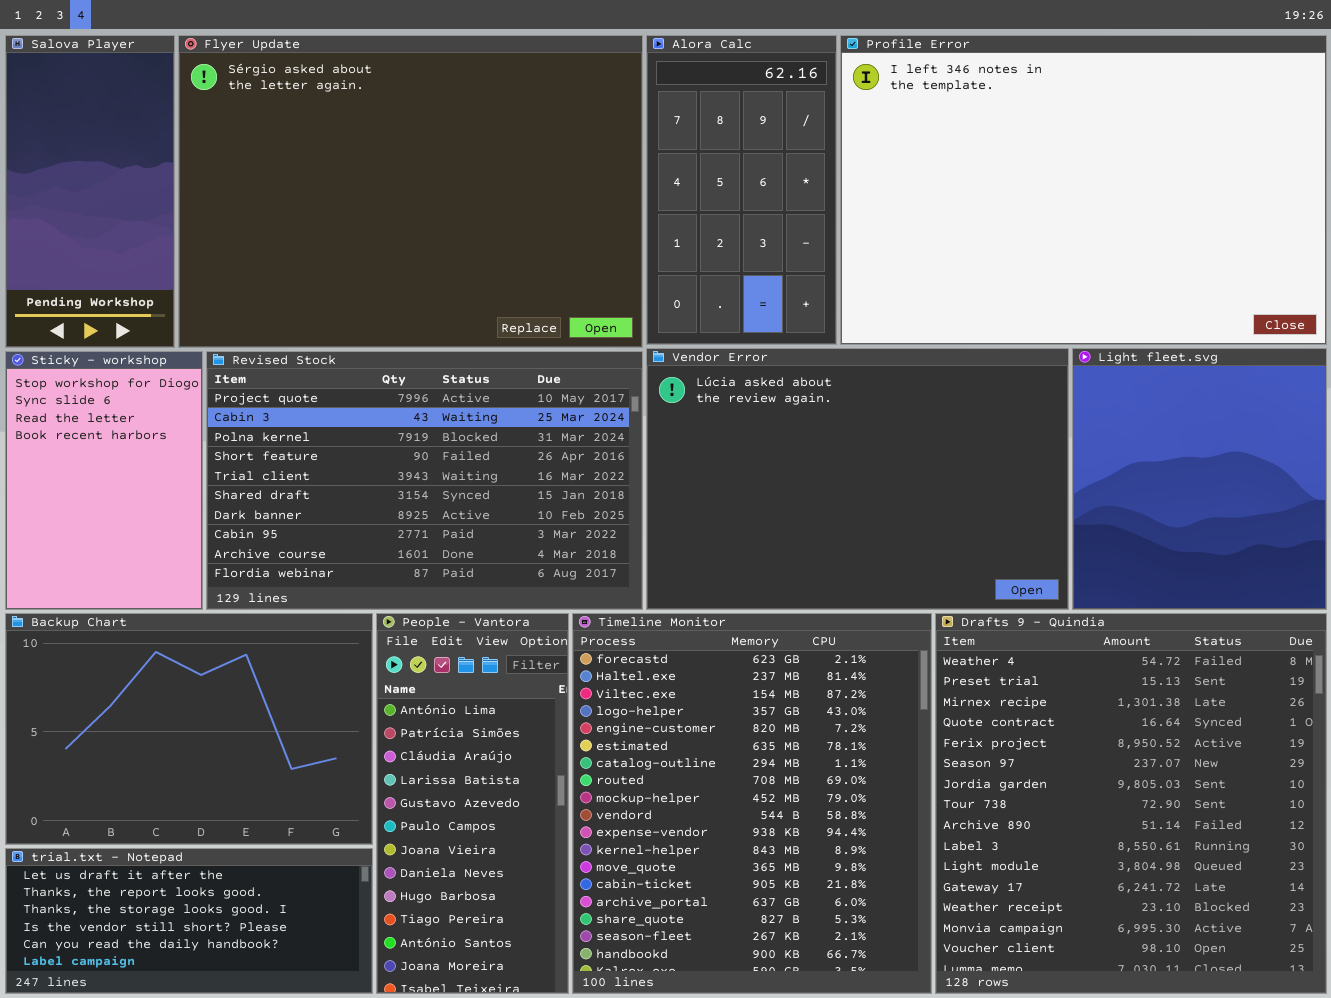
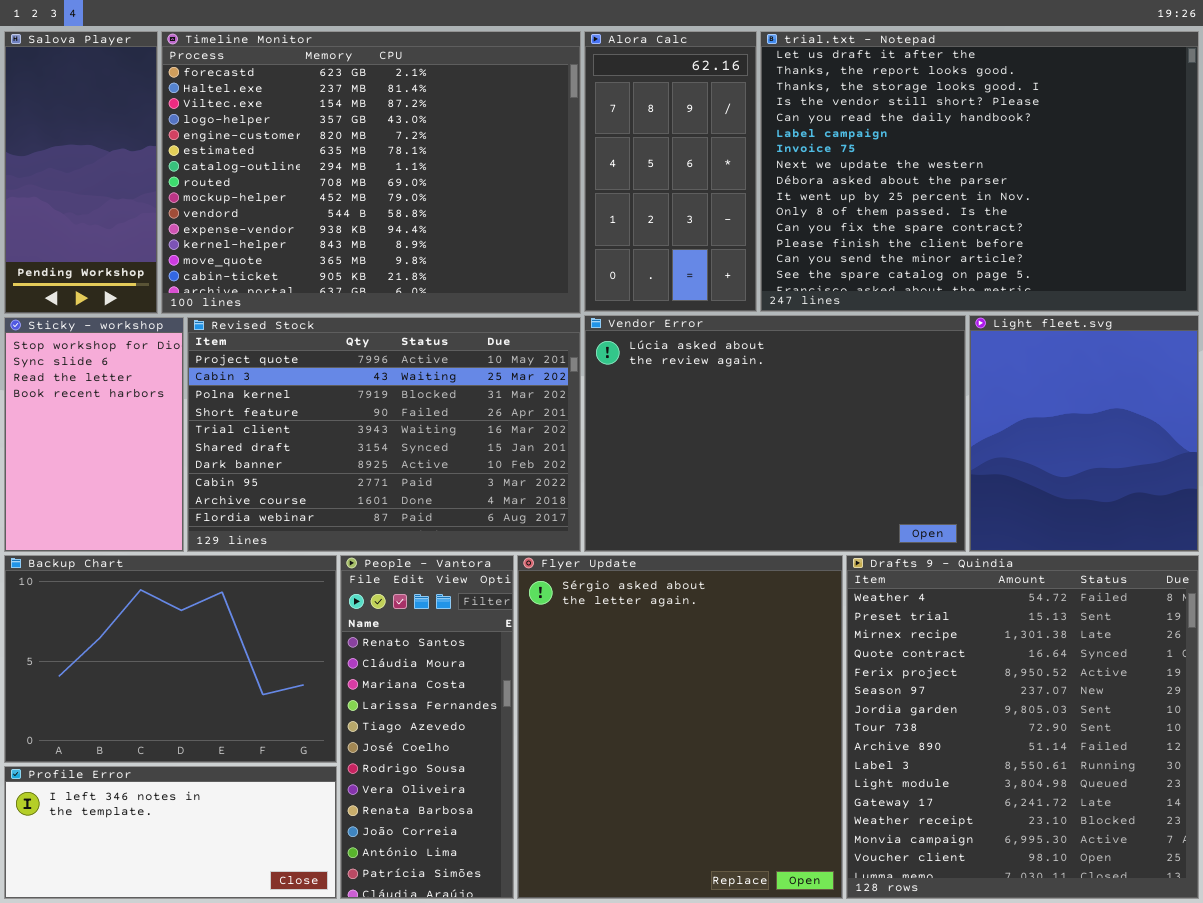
Flyer Update: [178,35,643,348] -> [517,555,843,899], moved, resized
Profile Error: [840,35,1327,345] -> [4,766,337,899], moved, resized
People - Vantora: [376,613,569,994] -> [340,555,514,899], scrolled up 10 rows
Timeline Monitor: [572,613,932,994] -> [161,31,581,314], moved, resized
trial.txt - Notepad: [5,848,373,994] -> [760,31,1199,312], moved, resized

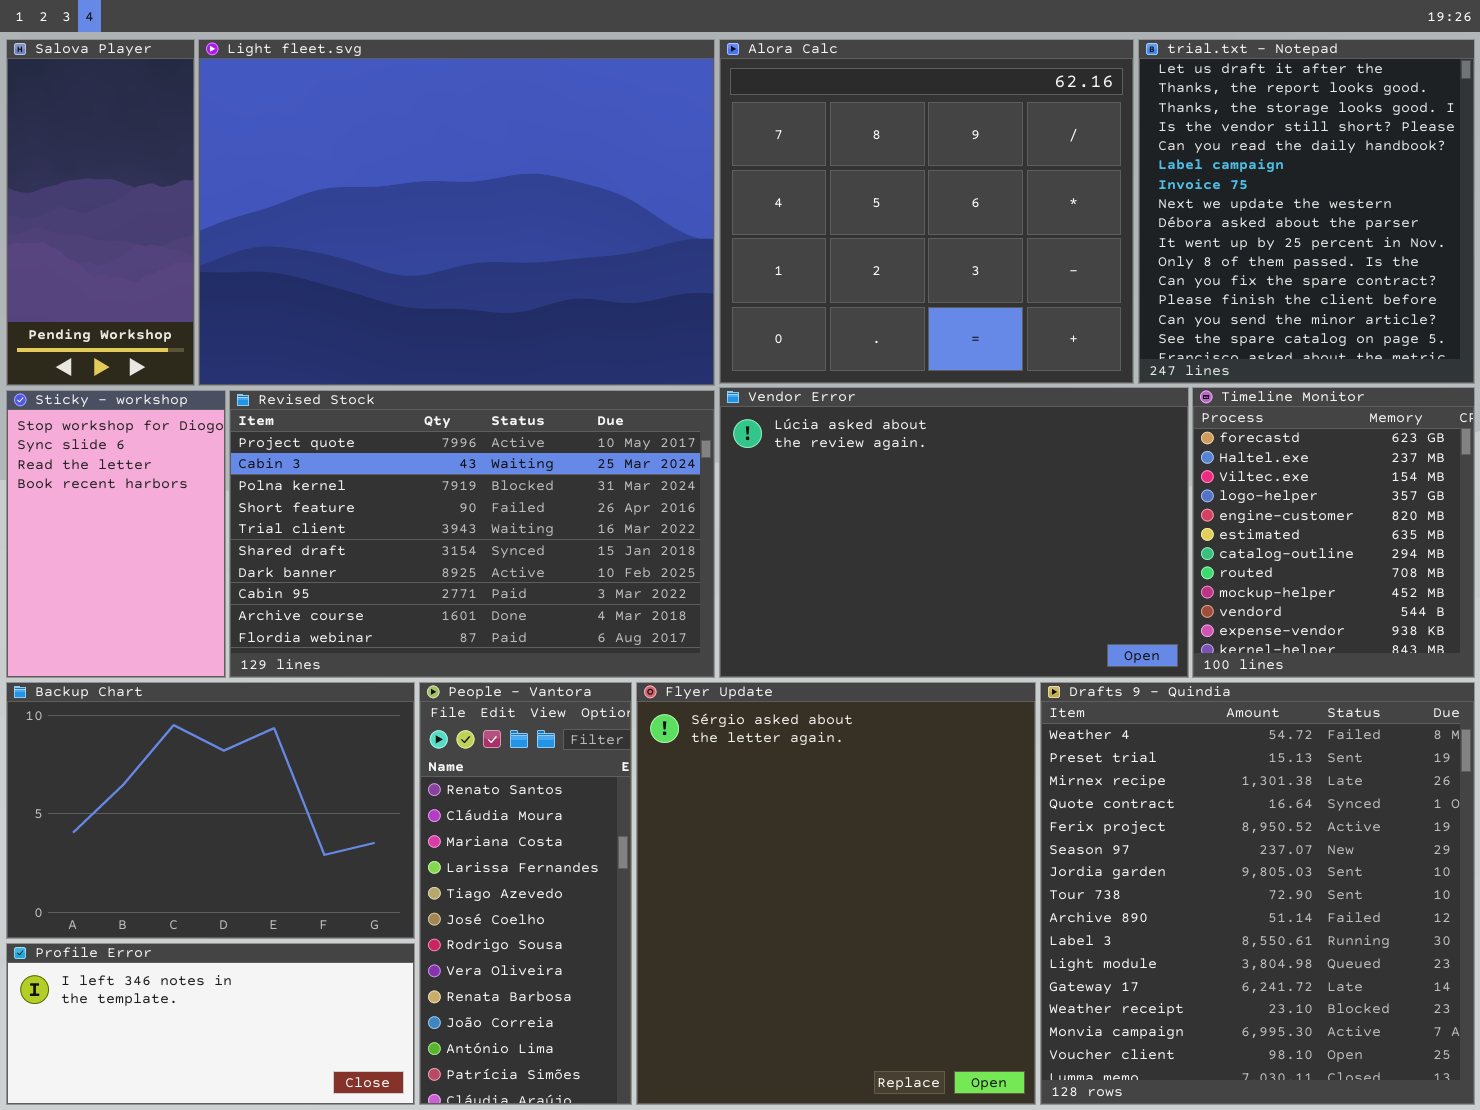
Timeline Monitor: [161,31,581,314] -> [1192,387,1475,678], moved, resized
Alora Calc: [584,31,757,312] -> [719,39,1134,384], resized
trial.txt - Notepad: [760,31,1199,312] -> [1138,39,1475,384], resized
Light fleet.svg: [969,315,1199,552] -> [198,39,715,386], moved, resized

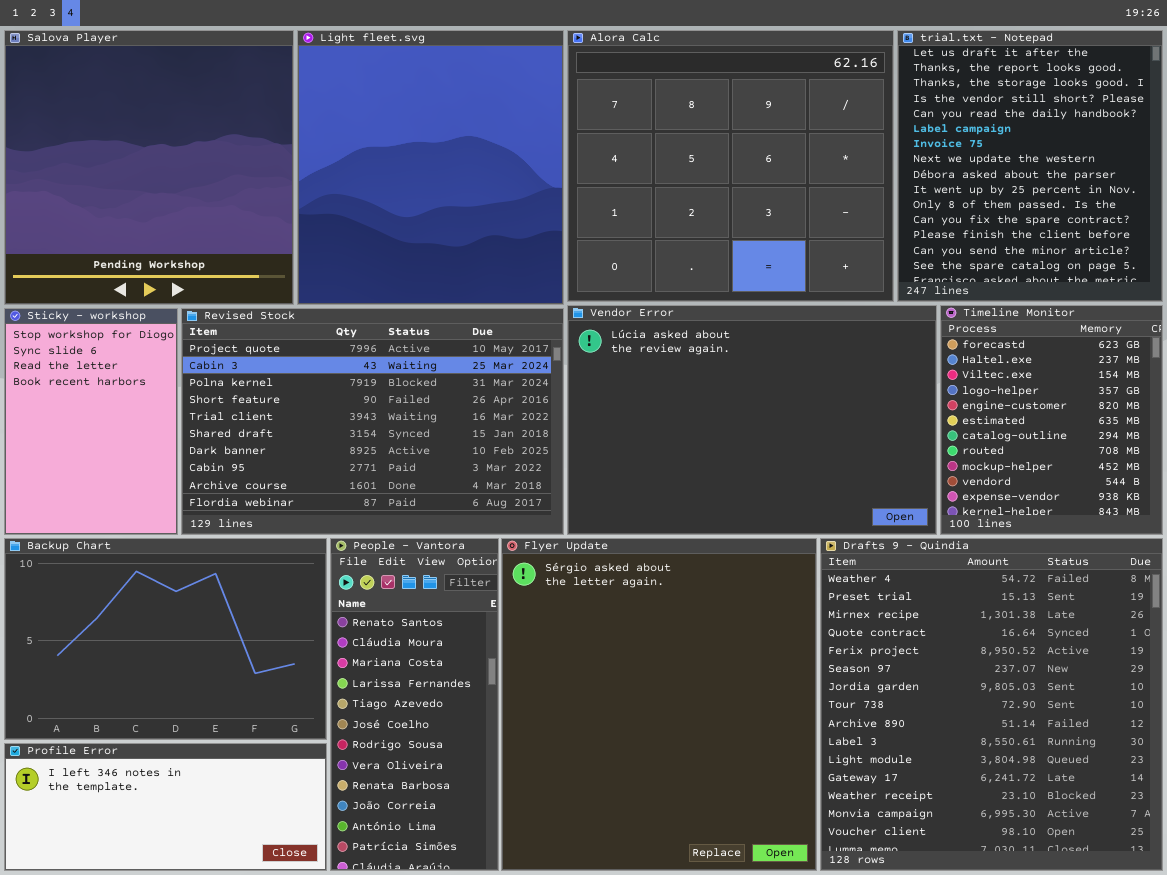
Salova Player: [6,39,195,386] -> [4,30,294,305], resized
Light fleet.svg: [198,39,715,386] -> [297,30,564,305], resized

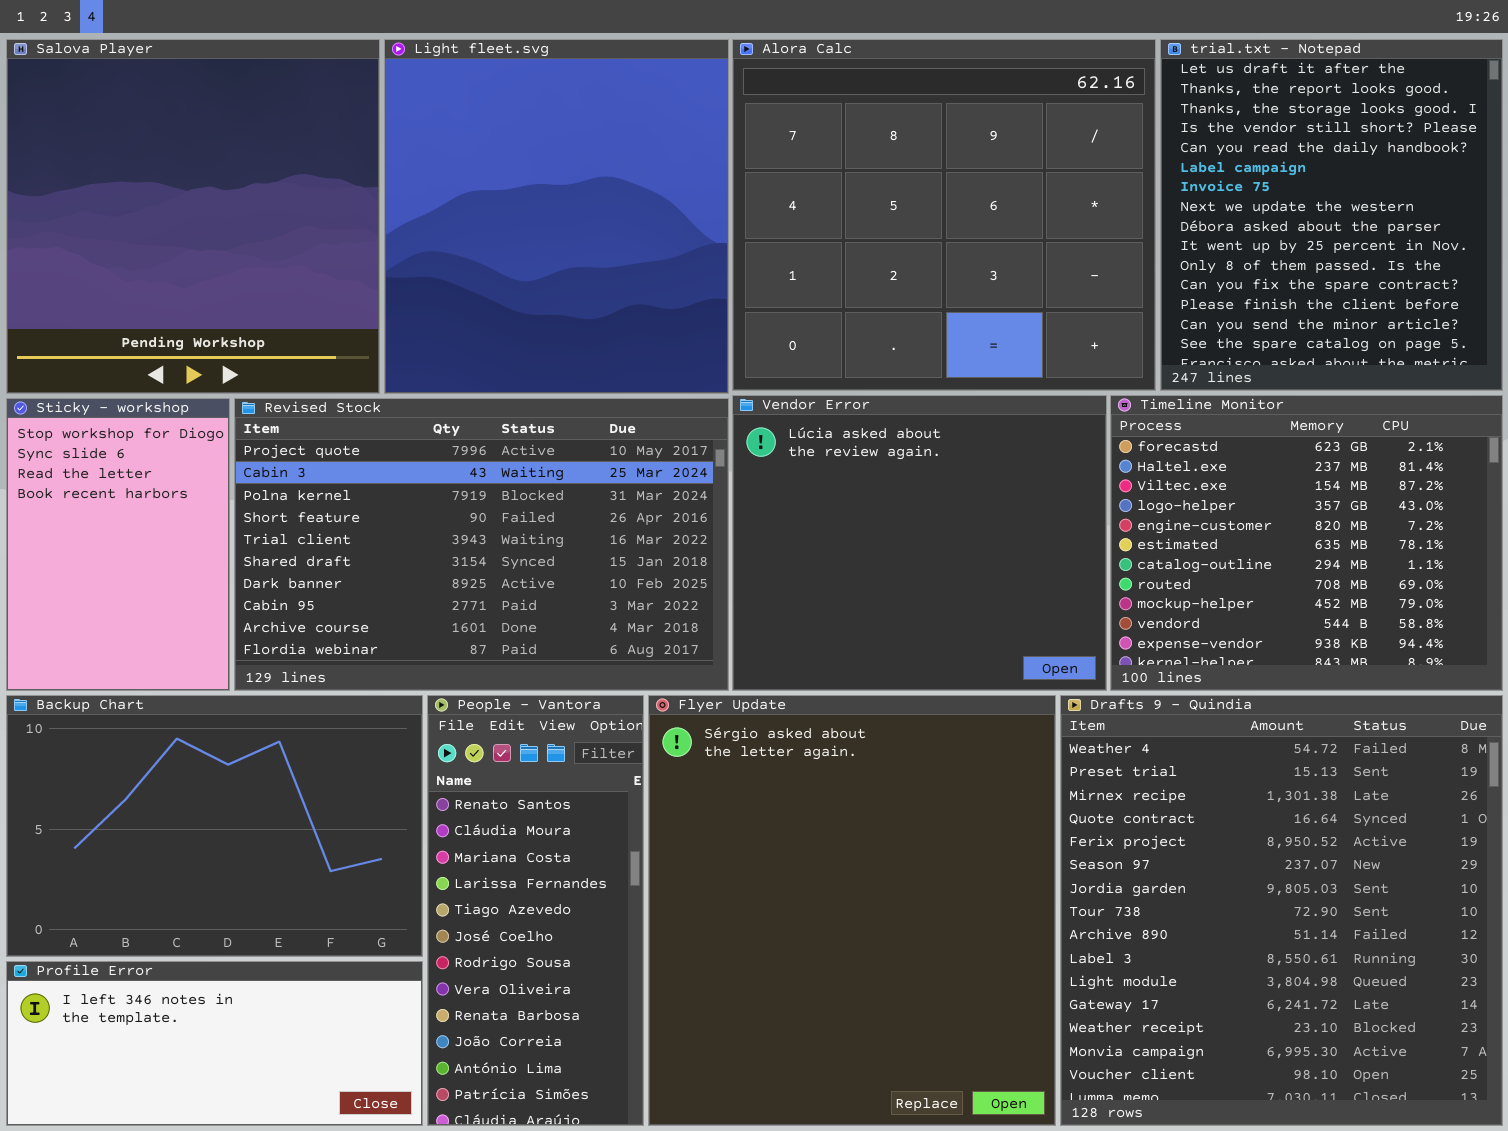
Vendor Error: [567,305,937,535] -> [732,395,1107,691], resized
Timeline Monitor: [940,305,1163,535] -> [1110,395,1503,691], resized

